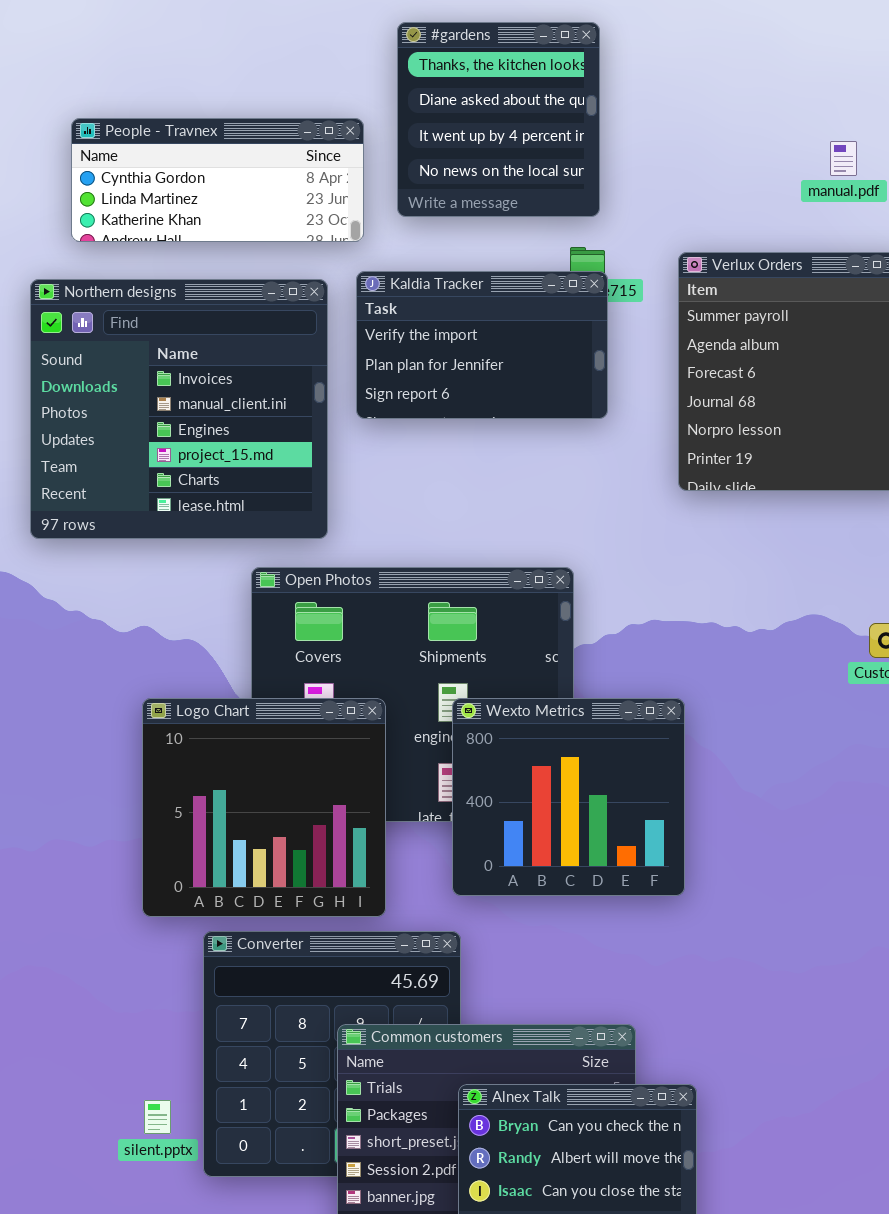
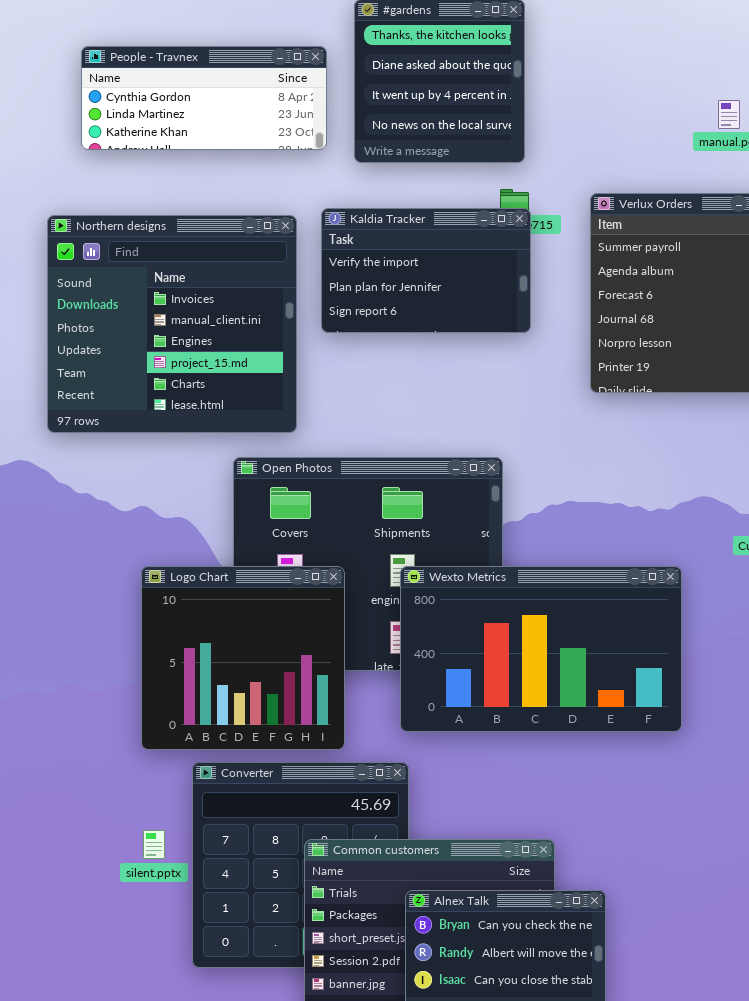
People - Travnex: [71,118,364,242] -> [81,46,327,150], moved
Wexto Metrics: [452,698,685,896] -> [400,566,682,732], resized
silent.pptx: [144,1100,171,1134] -> [143,830,165,859], moved

